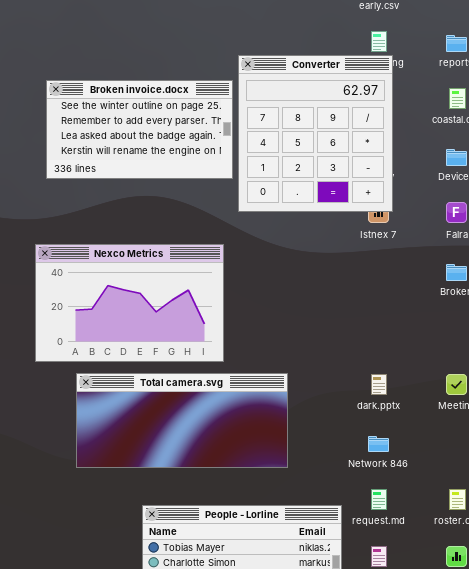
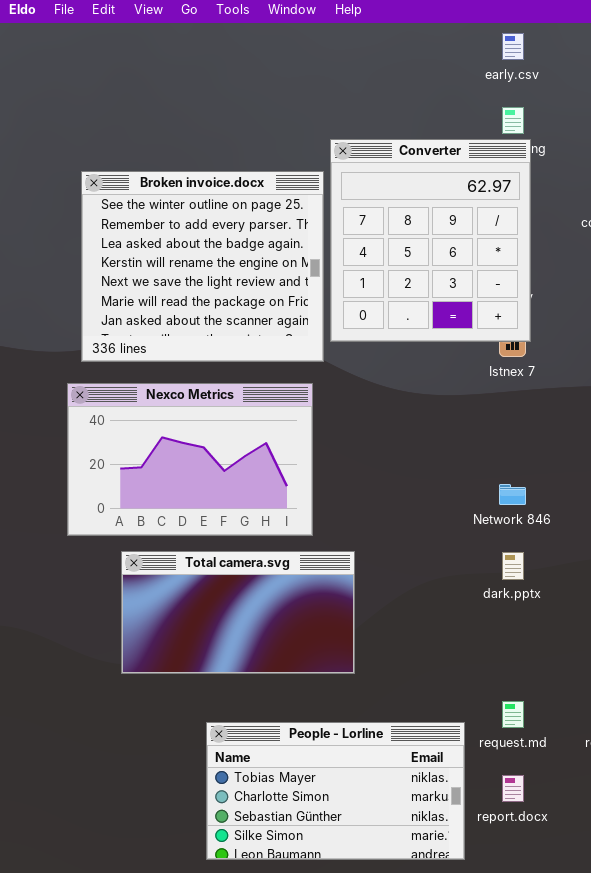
Broken invoice.docx: [46,80,233,179] -> [81,171,324,362], resized
Total camera.svg: [76,373,288,468] -> [121,551,355,674], resized
Network 846: [368,436,389,452] -> [499,484,526,505], moved

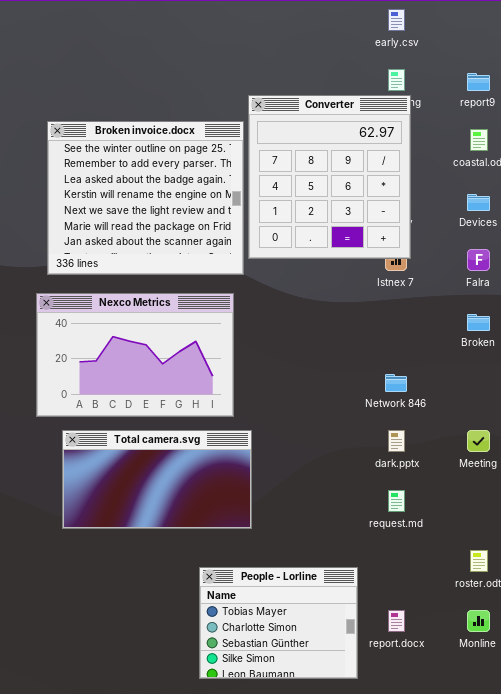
Total camera.svg: [121,551,355,674] -> [62,430,252,529], moved
request.md: [502,701,524,728] -> [388,490,405,512], moved
People - Lorline: [206,722,465,860] -> [199,567,358,679], resized

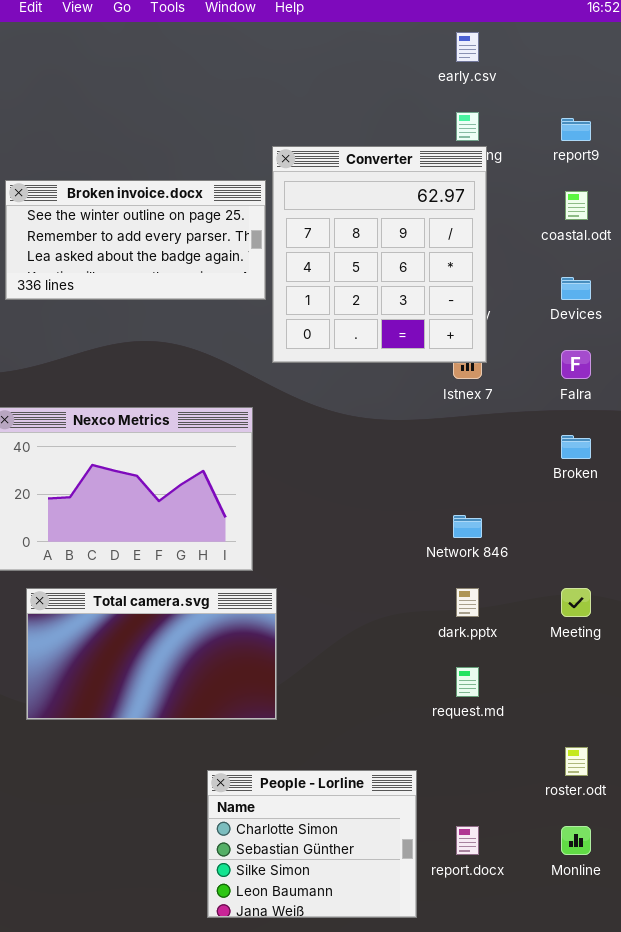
Broken invoice.docx: [47,121,244,275] -> [5,180,266,300], resized
People - Lorline: [199,567,358,679] -> [207,770,417,918], scrolled down 1 row

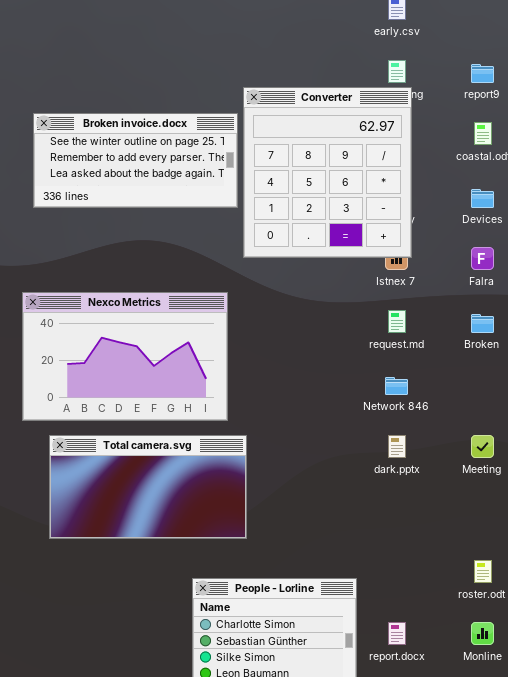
request.md: [456,667,479,697] -> [388,310,406,333], moved

